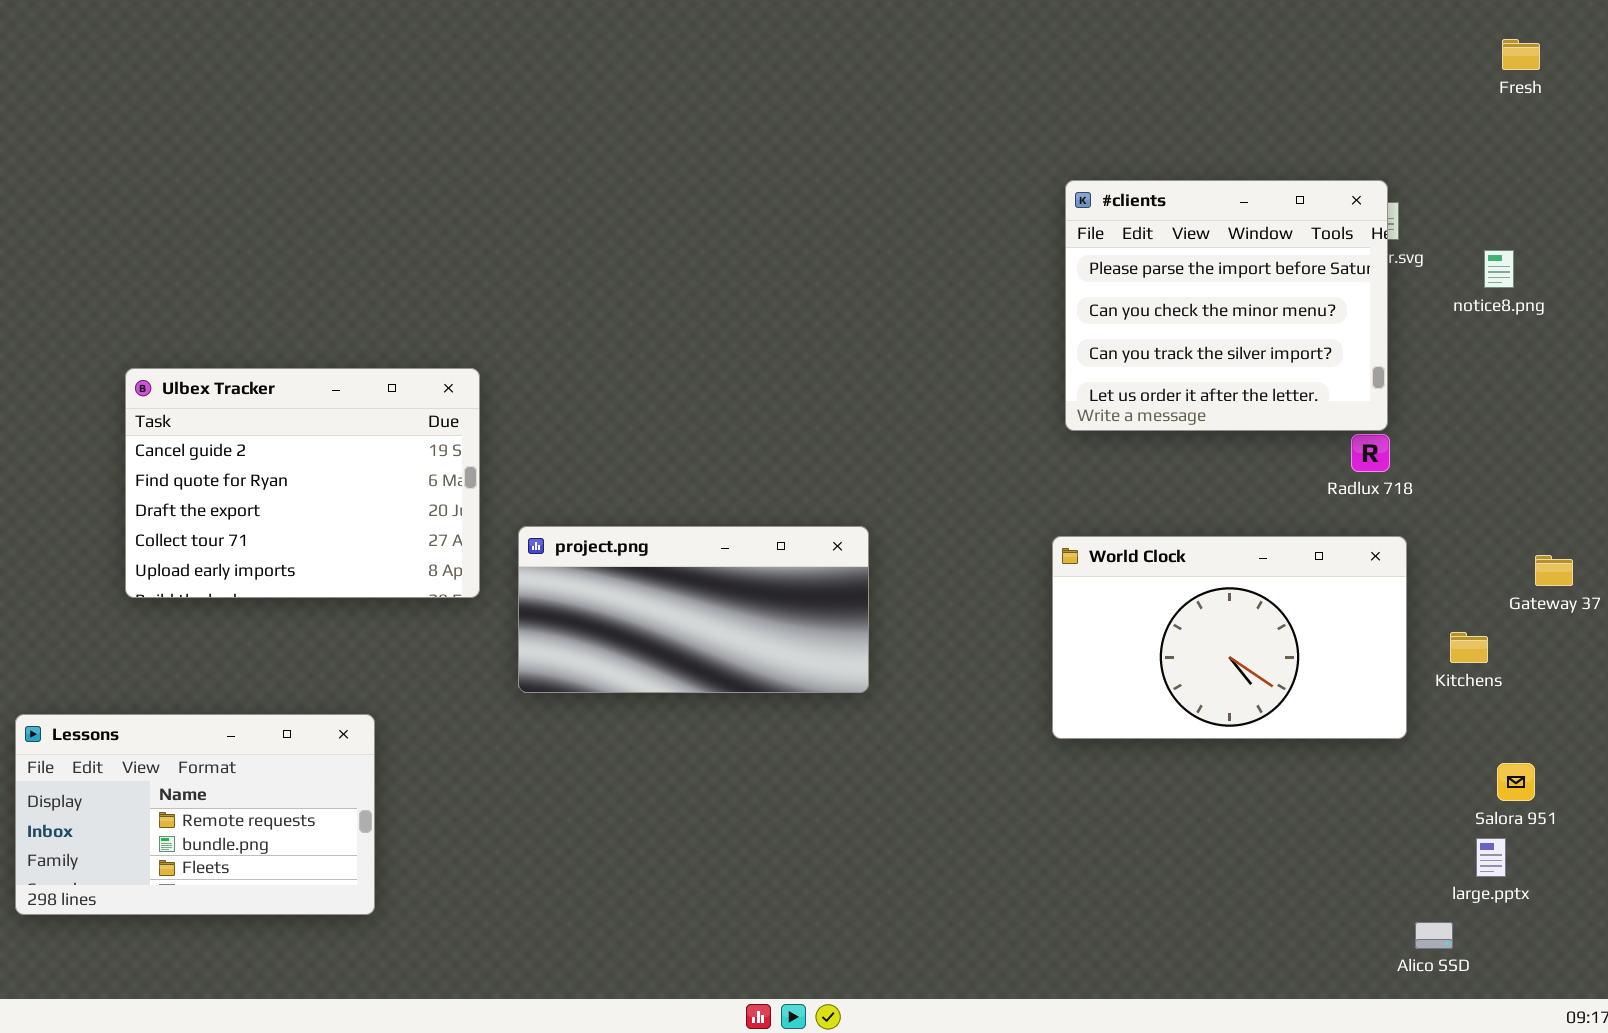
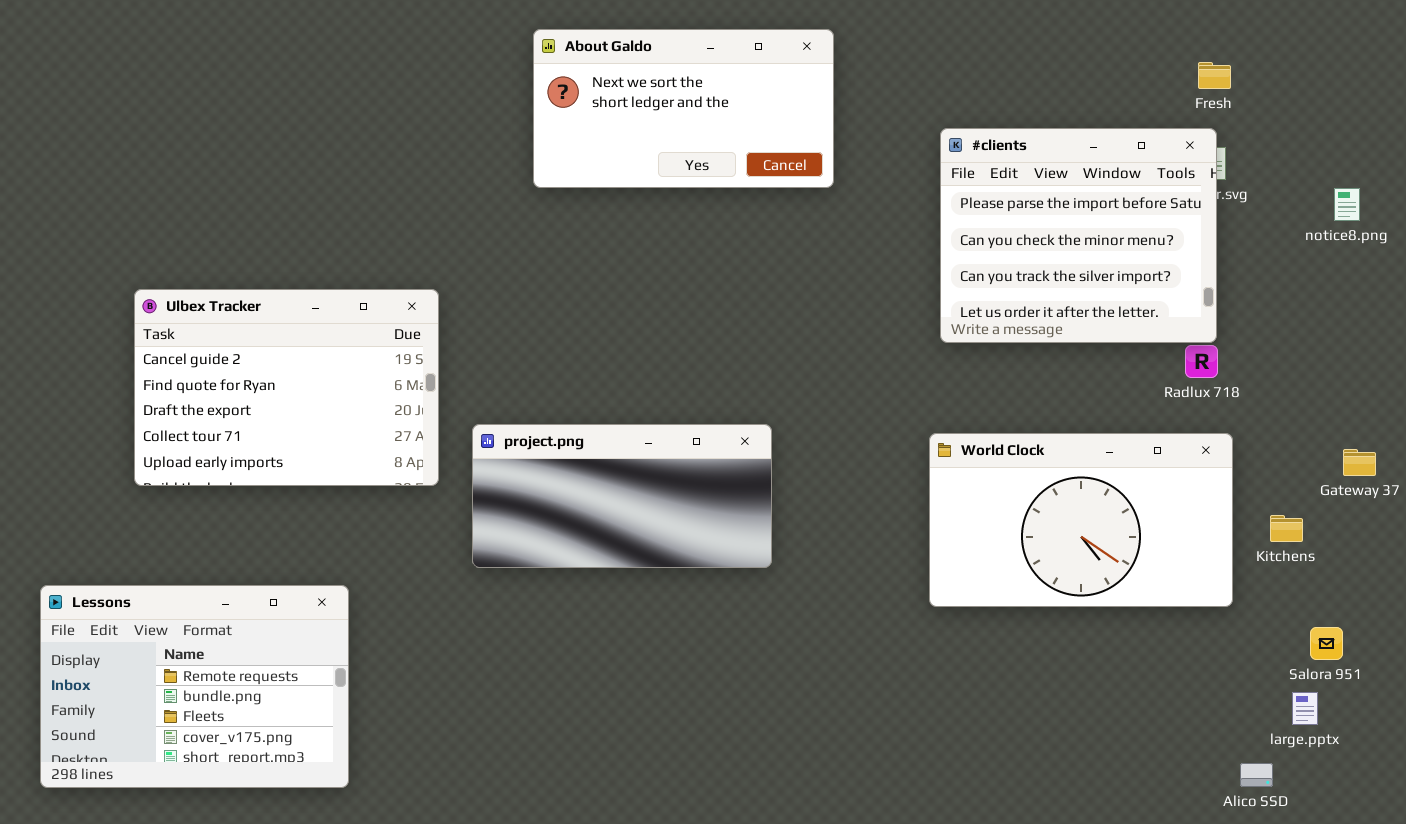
Fresh: [1502,39,1540,70] -> [1198,62,1231,89], moved
About Galdo: none -> [533,29,834,188], opened
notice8.png: [1484,250,1514,288] -> [1334,188,1360,221], moved
Lessons: [15,714,375,915] -> [40,585,349,788], resized

